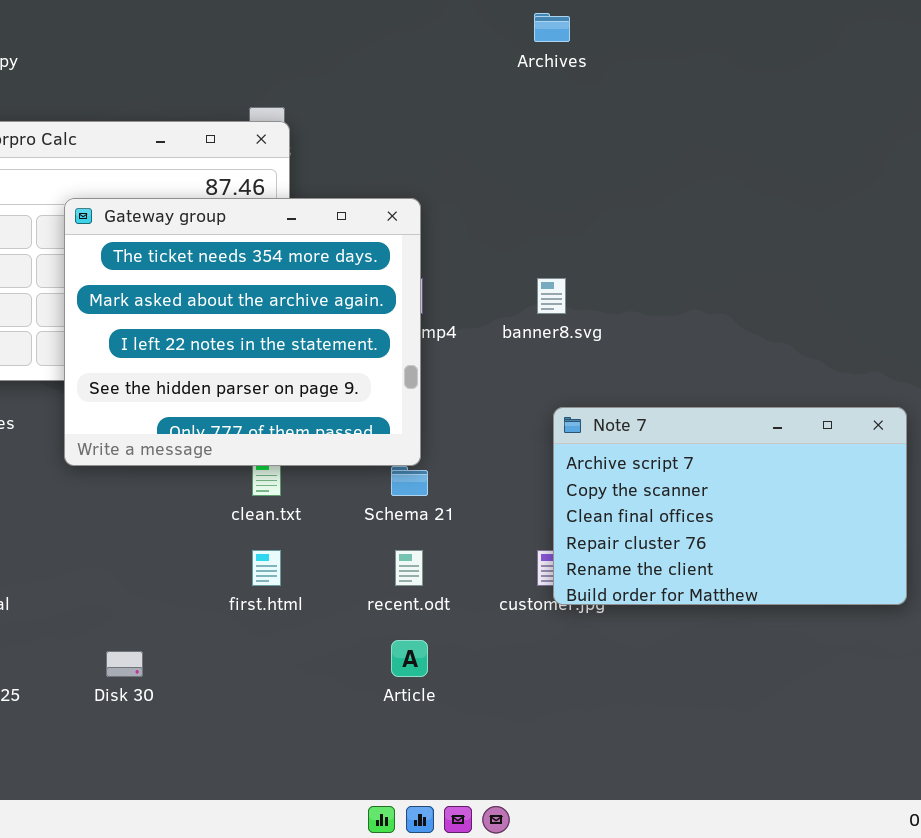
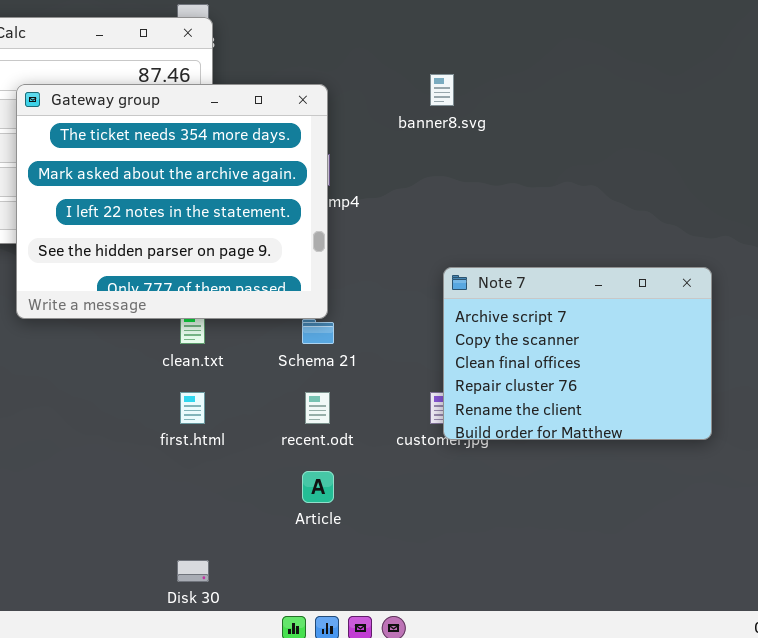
banner8.svg: [537,278,566,314] -> [430,74,454,106], moved
Note 7: [553,407,907,605] -> [443,267,712,440], resized
Disk 30: [106,651,143,677] -> [177,560,209,582], moved

